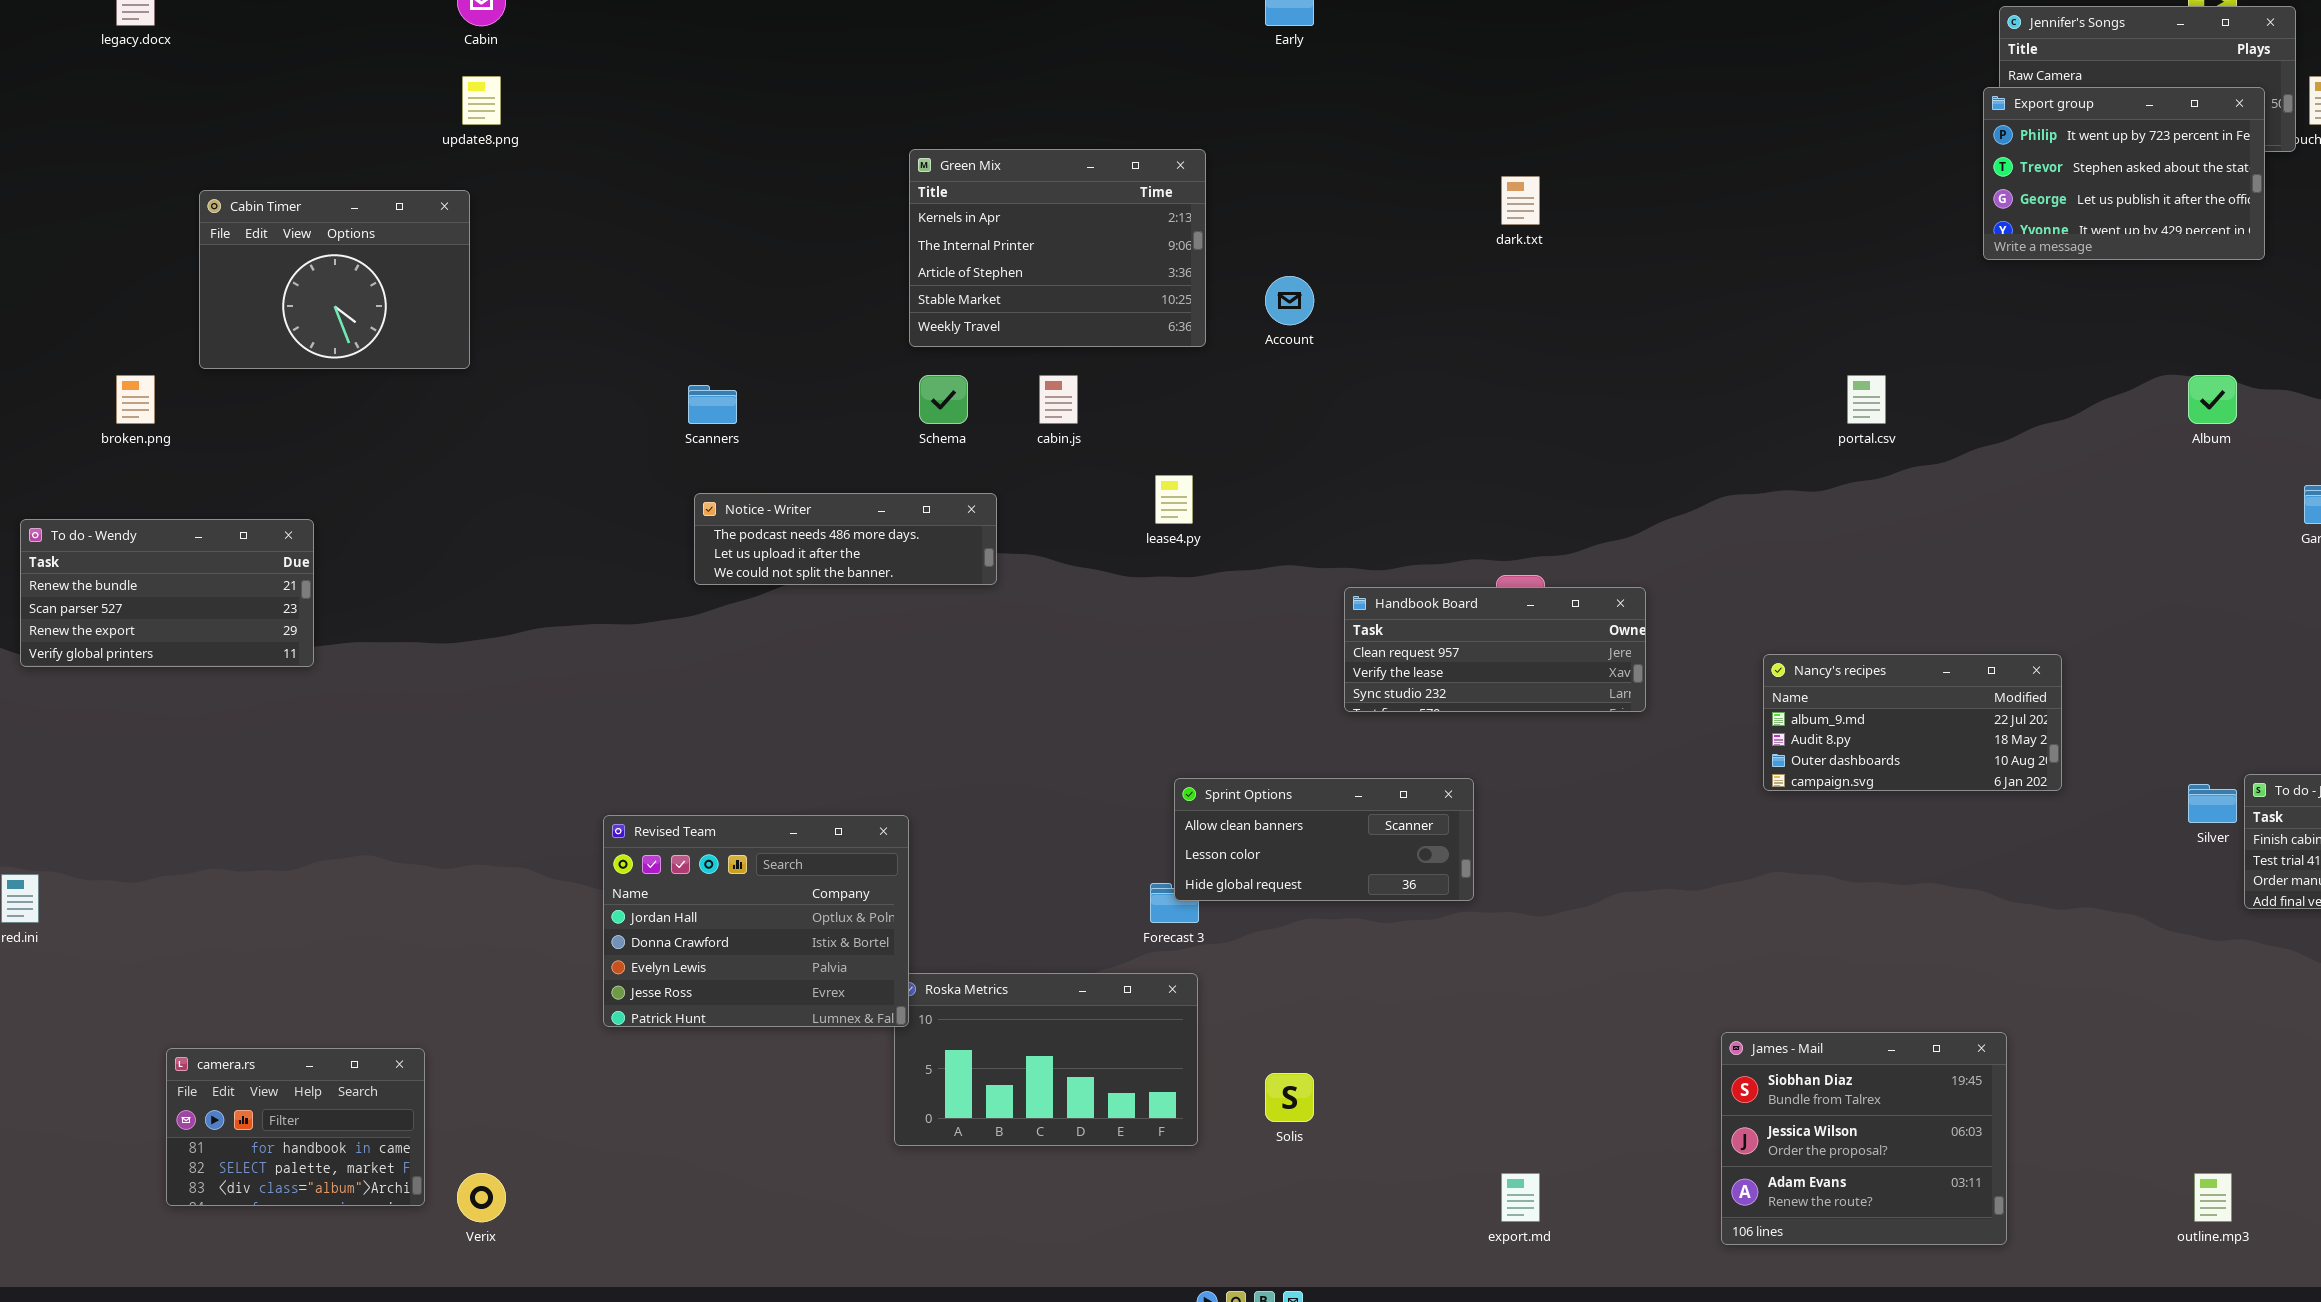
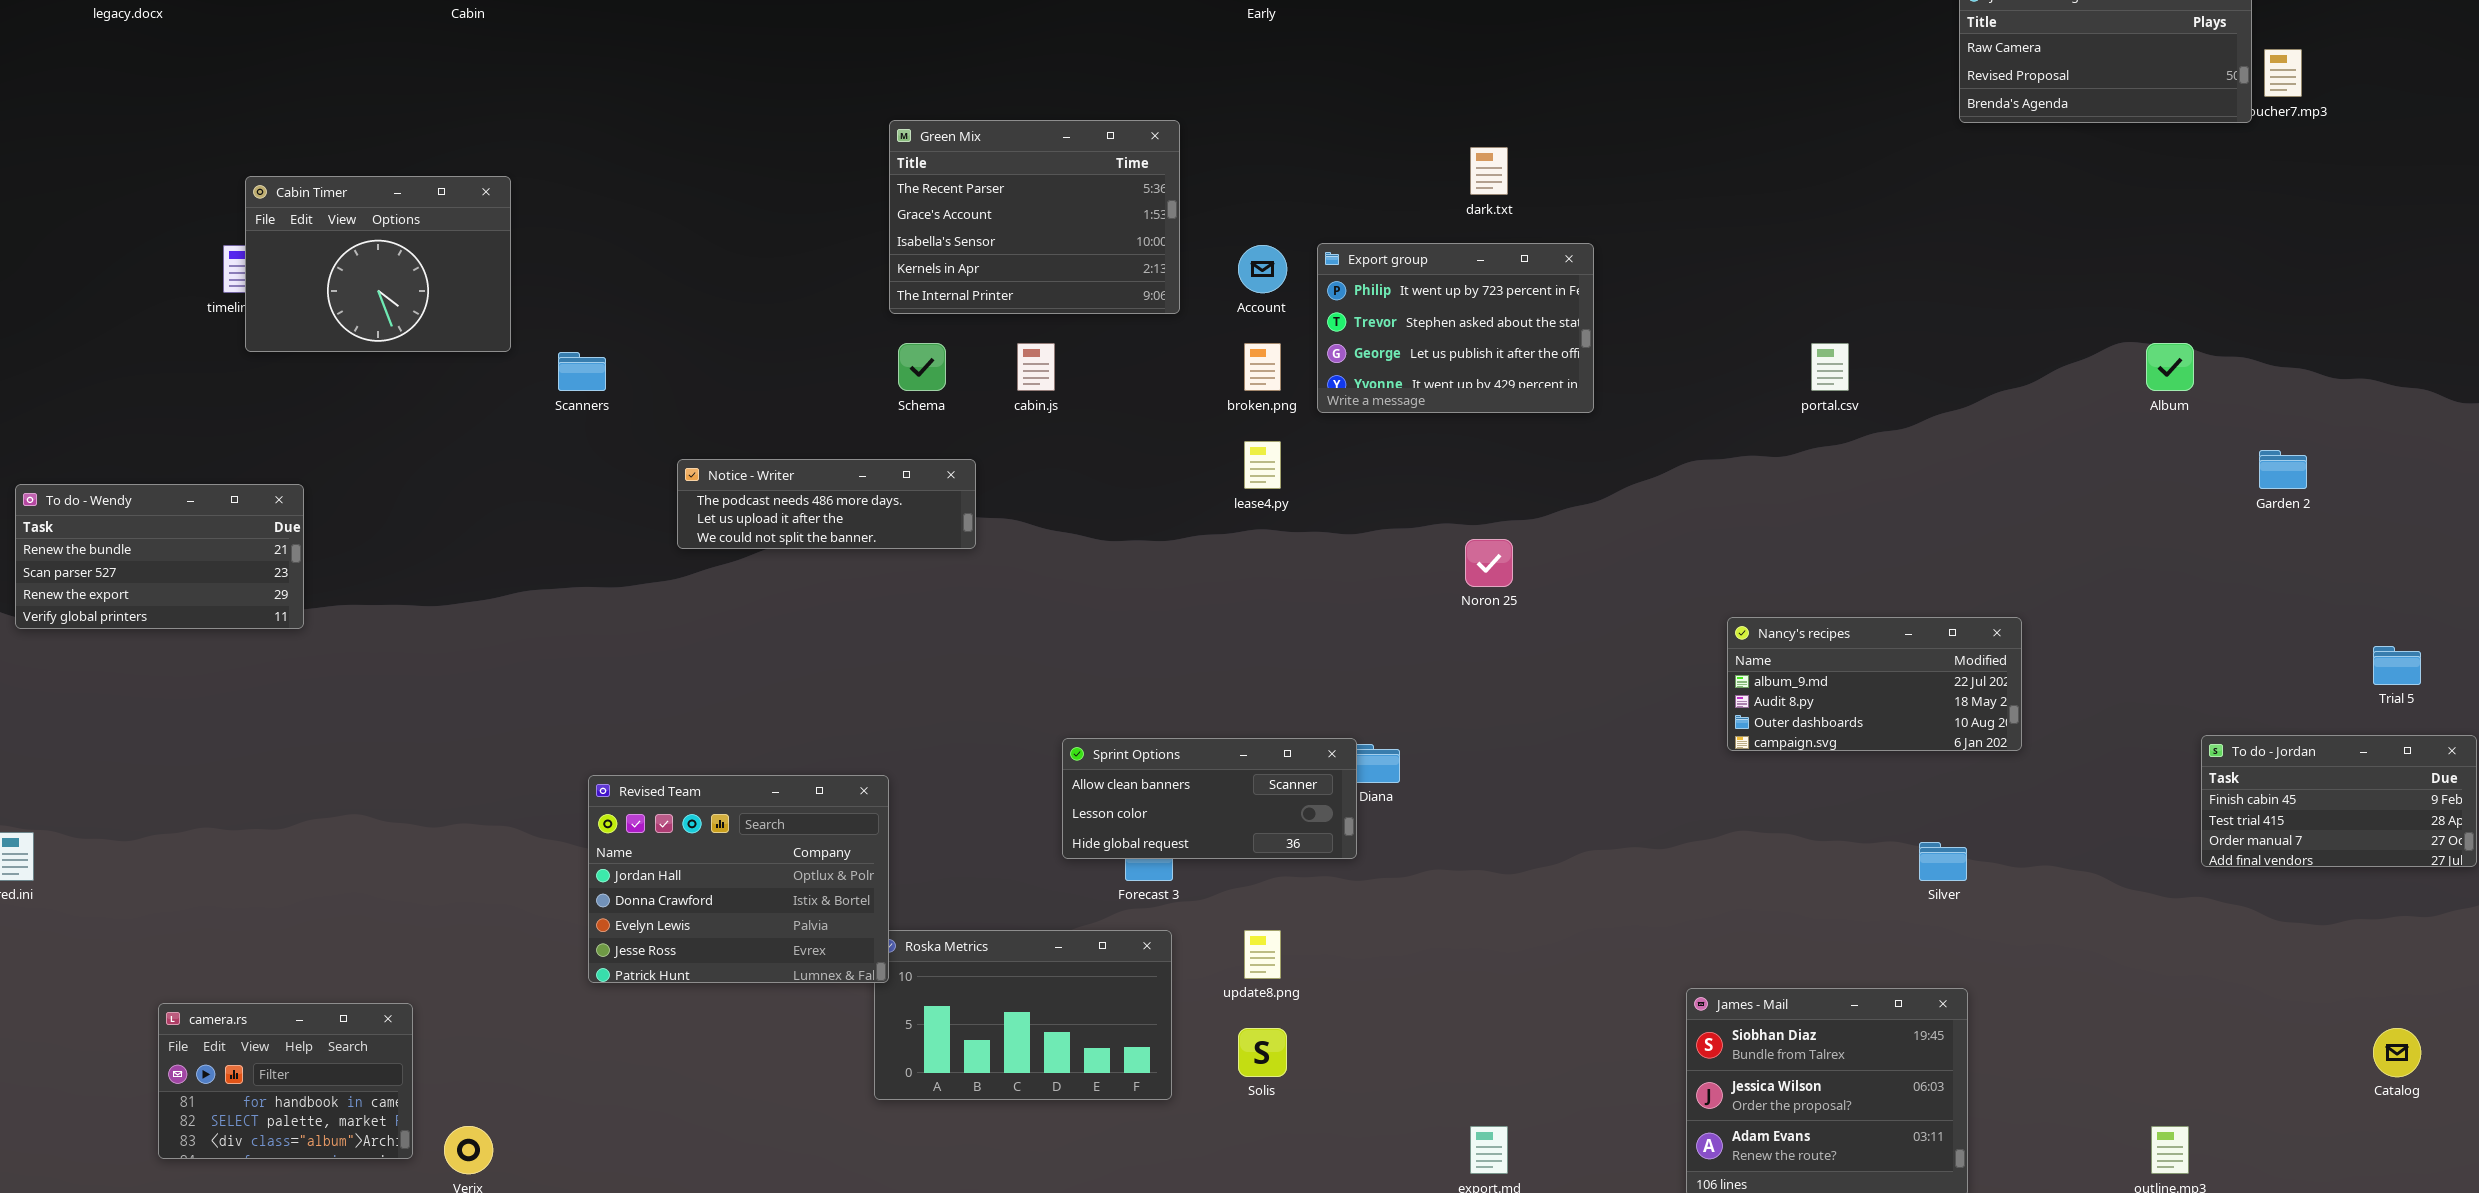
update8.png: [462,76,501,125] -> [1244,930,1281,979], moved
Export group: [1983,87,2265,260] -> [1317,243,1594,413], moved
Green Mix: [909,149,1206,347] -> [889,120,1180,314], scrolled up 3 rows
Cabin Timer: [199,190,470,369] -> [245,176,511,352], moved
broken.png: [116,375,155,424] -> [1244,343,1281,391], moved
Scanners: [688,385,737,424] -> [558,352,606,391], moved
lease4.py: [1155,475,1193,524] -> [1244,441,1281,489], moved
Handbook Board: [1344,587,1646,712] -> none, closed
Sprint Options: [1174,778,1474,901] -> [1062,738,1357,859], moved
Silver: [2188,784,2237,823] -> [1919,842,1967,881], moved

